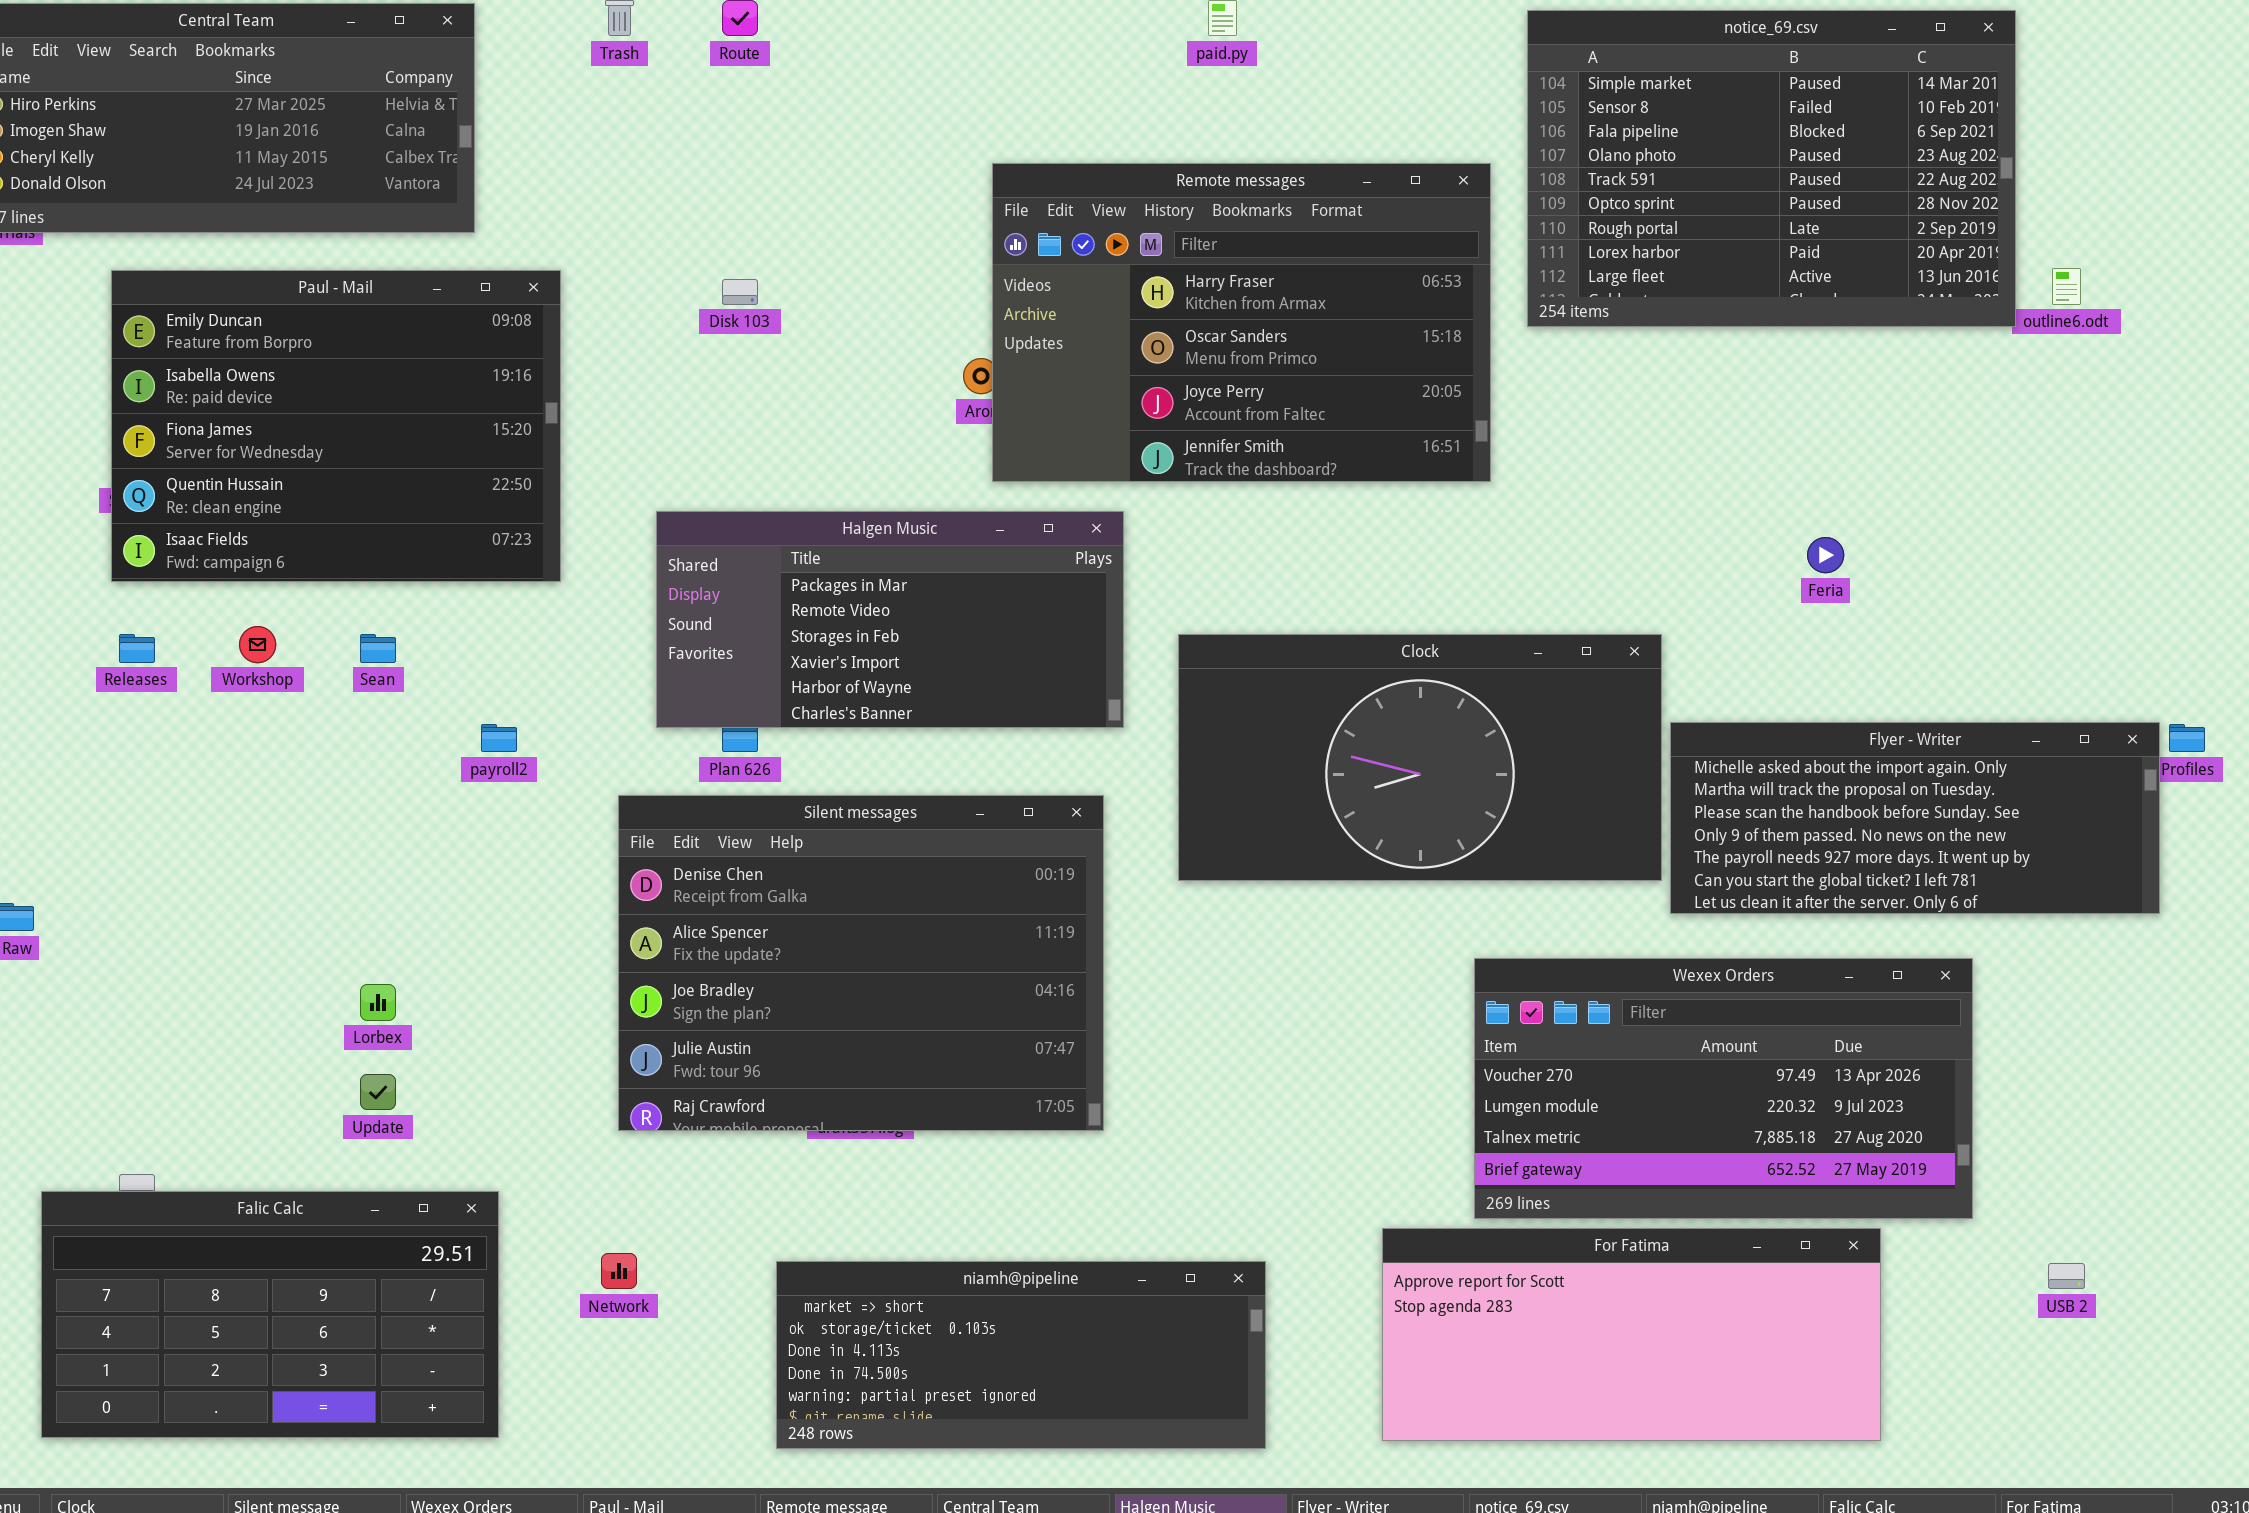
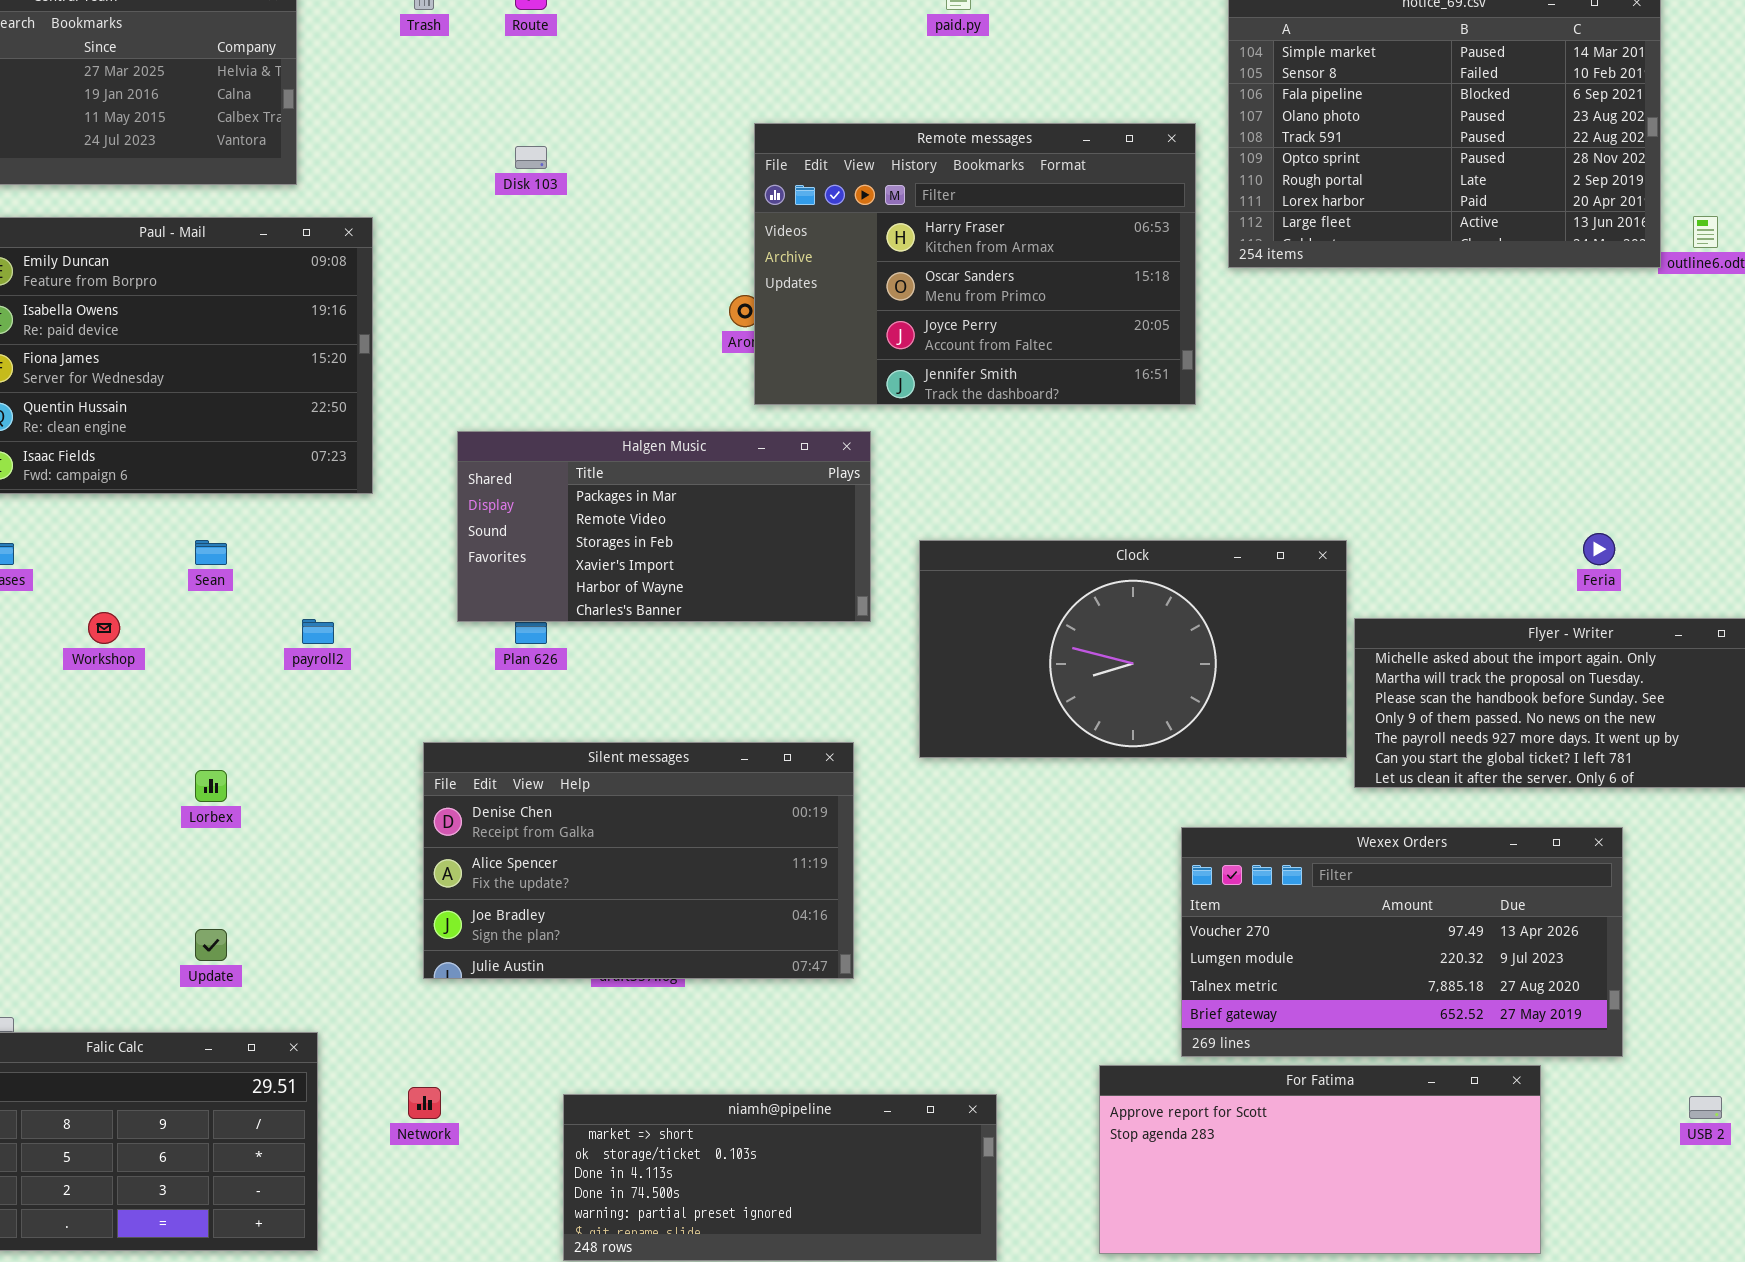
Disk 103: [722,279,758,305] -> [515,146,547,169], moved
Feria: [1807,537,1844,573] -> [1583,533,1615,565], moved
Workshop: [239,626,276,663] -> [88,612,120,644], moved
Silent messages: [618,795,1104,1131] -> [423,742,854,979], resized
Lorbex: [360,984,396,1021] -> [195,770,227,802], moved

